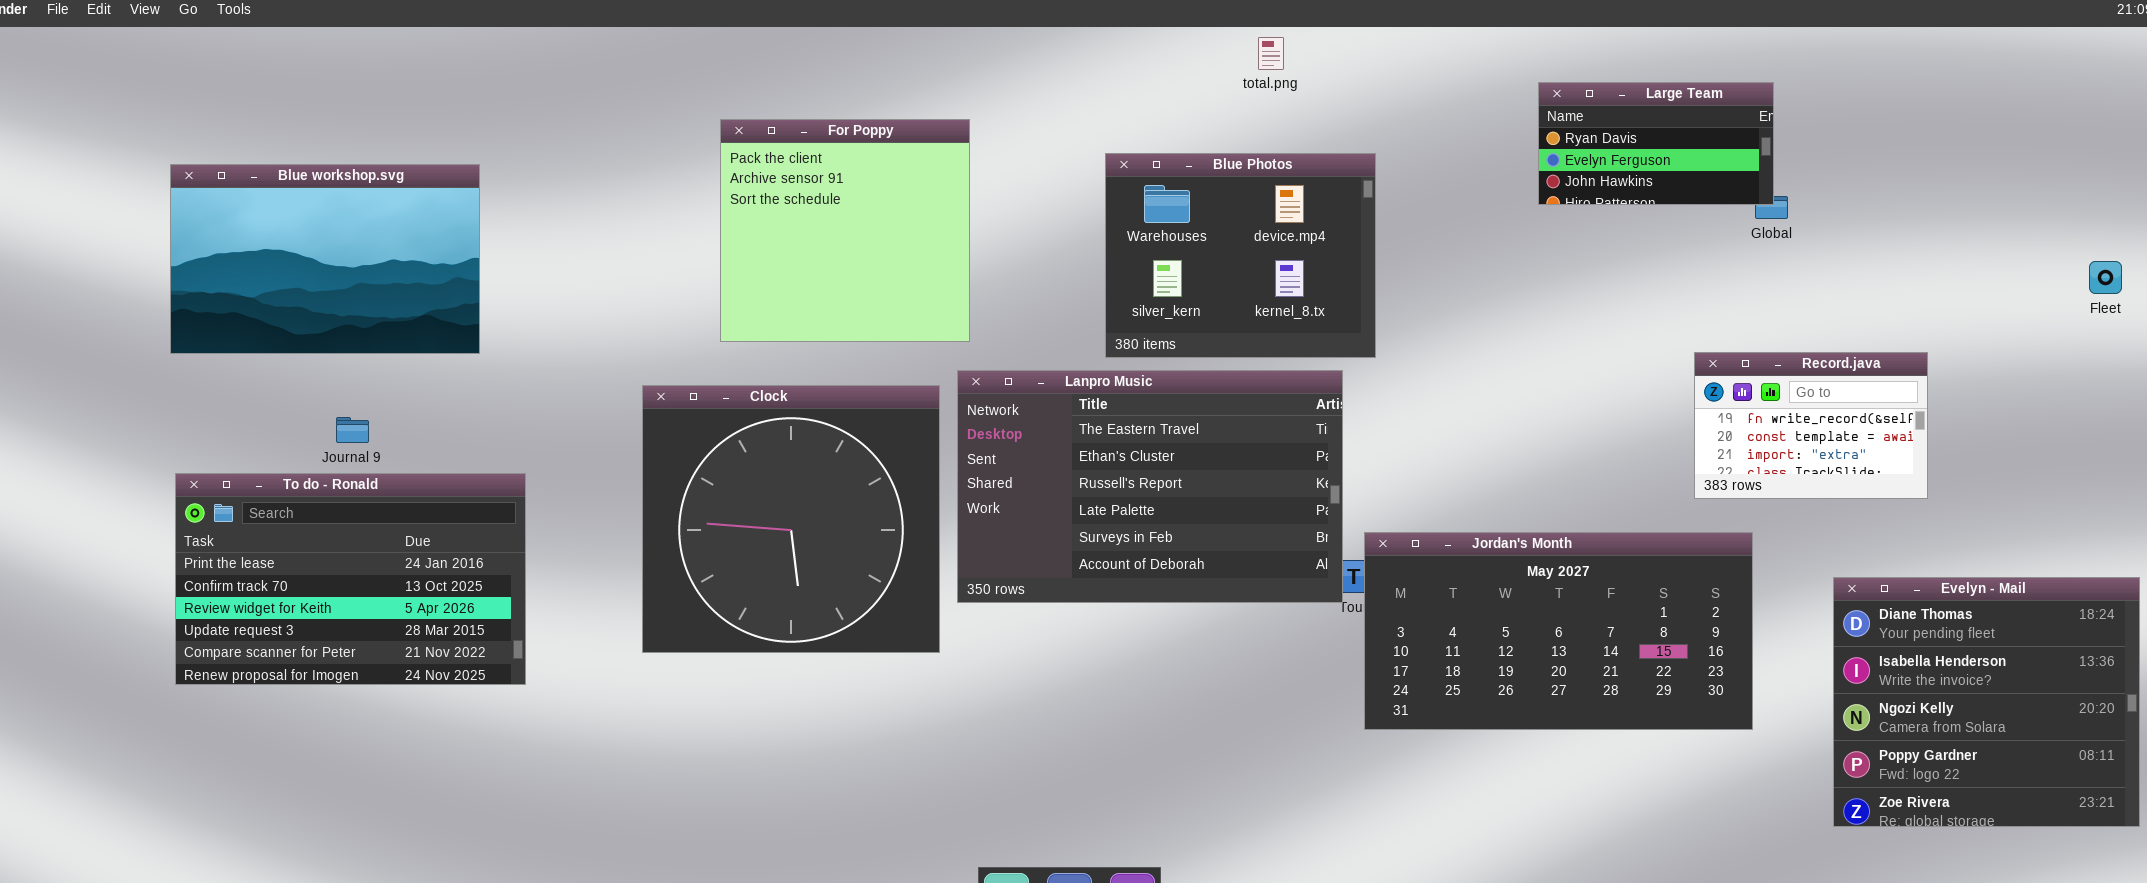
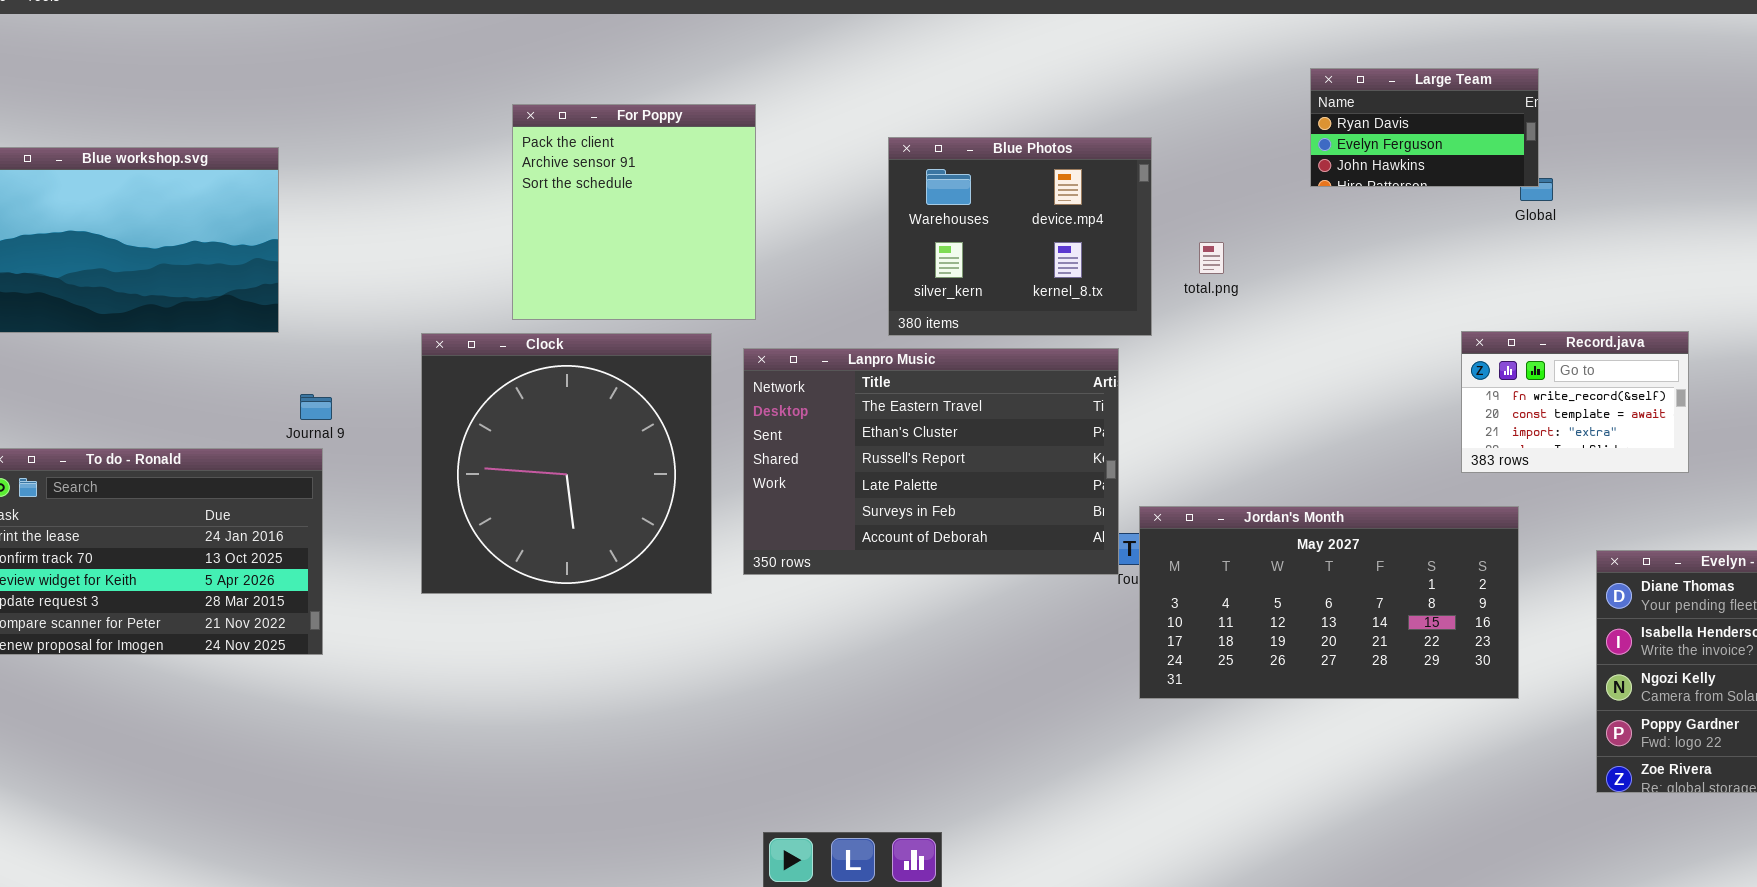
total.png: [1258,37,1284,70] -> [1199,242,1224,274], moved
Clock: [642,385,940,653] -> [421,333,712,594], moved
Journal 9: [336,417,369,443] -> [300,394,332,420], moved

